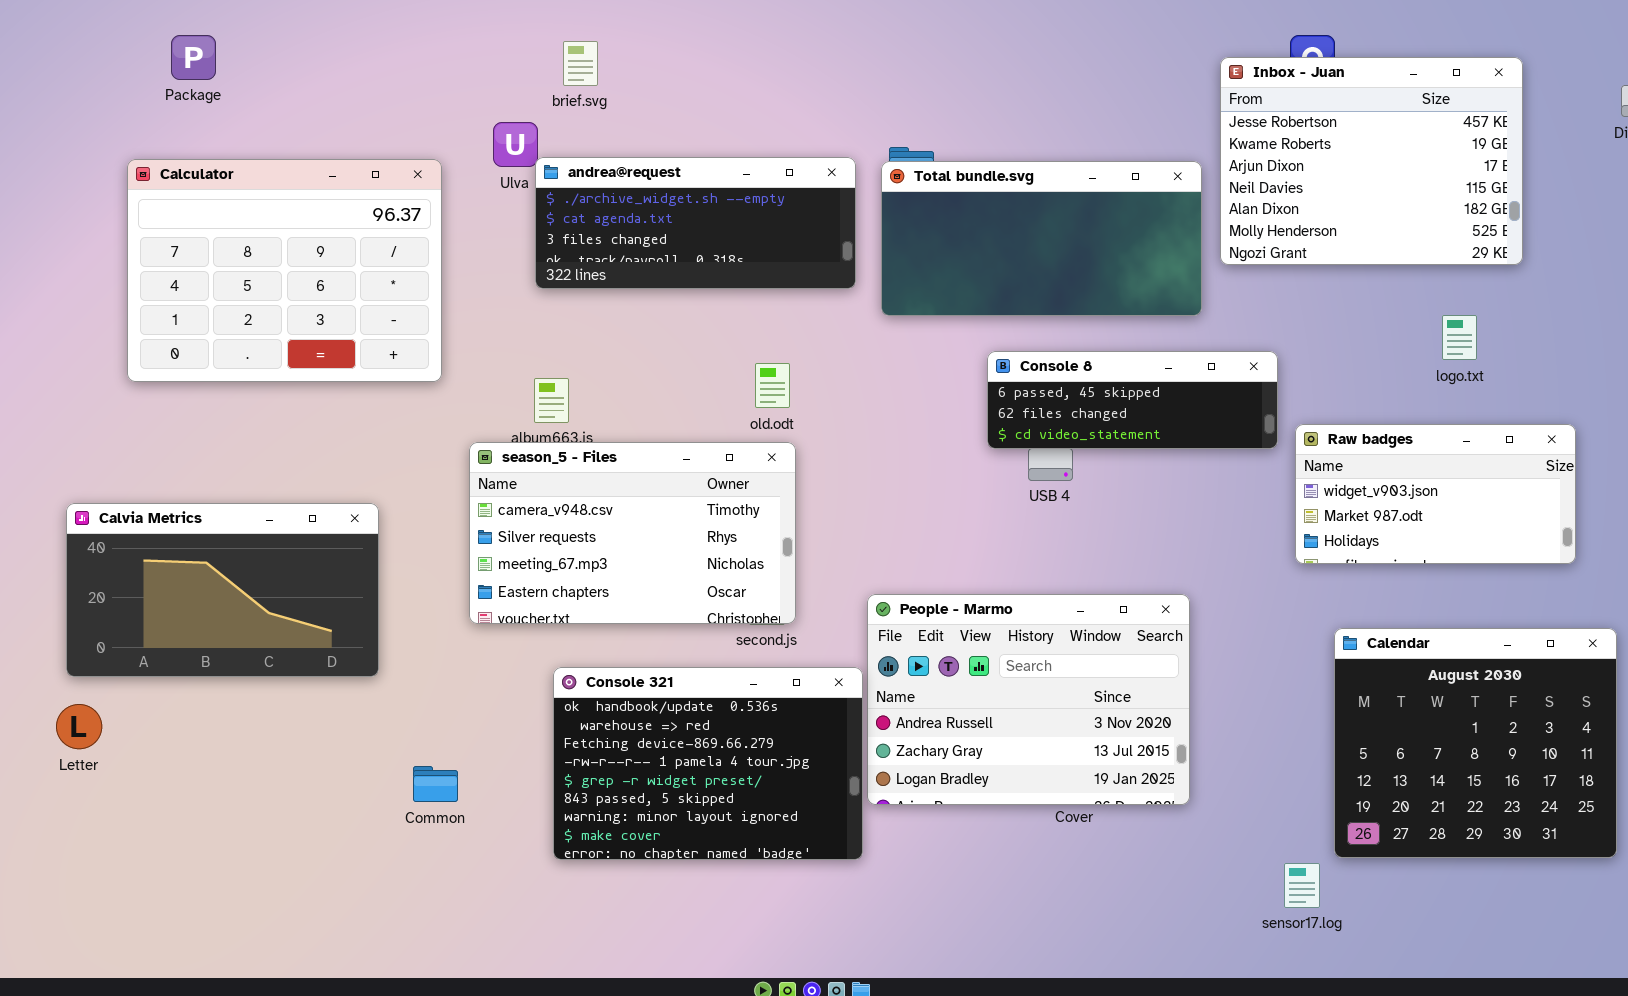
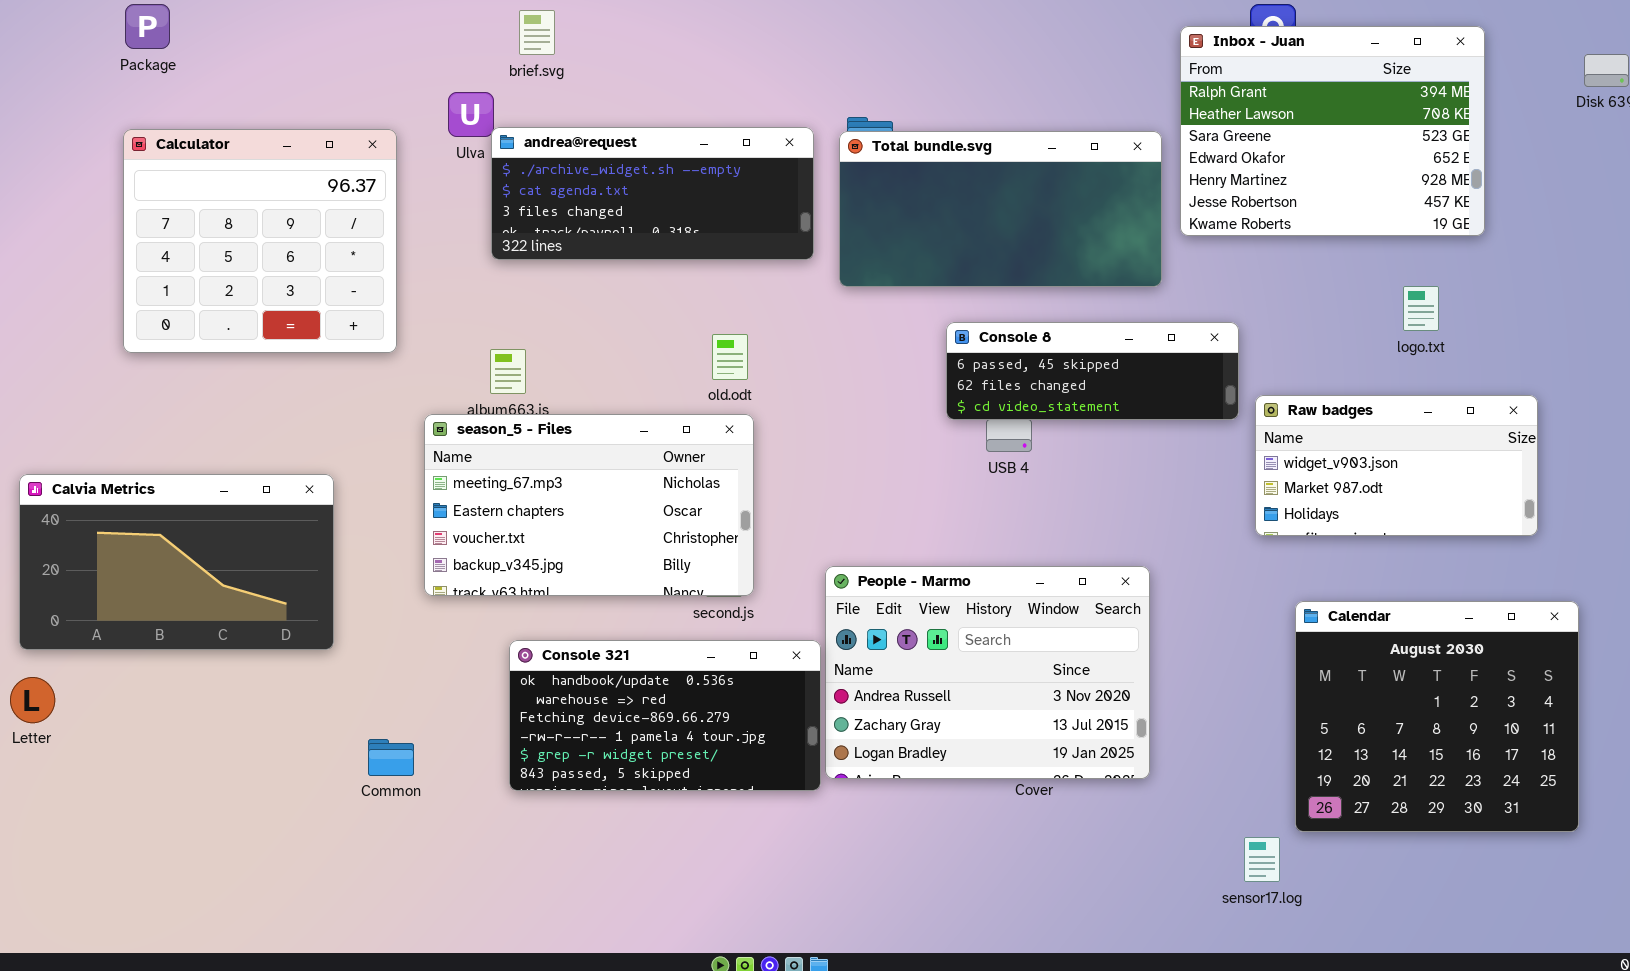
Inbox - Juan: [1220,57,1523,265] -> [1180,26,1485,236], scrolled up 5 rows
Calculator: [127,159,442,382] -> [123,129,397,353], resized
season_5 - Files: [469,442,796,624] -> [424,414,754,596], scrolled down 2 rows
Console 321: [553,667,863,860] -> [509,640,821,791], resized

